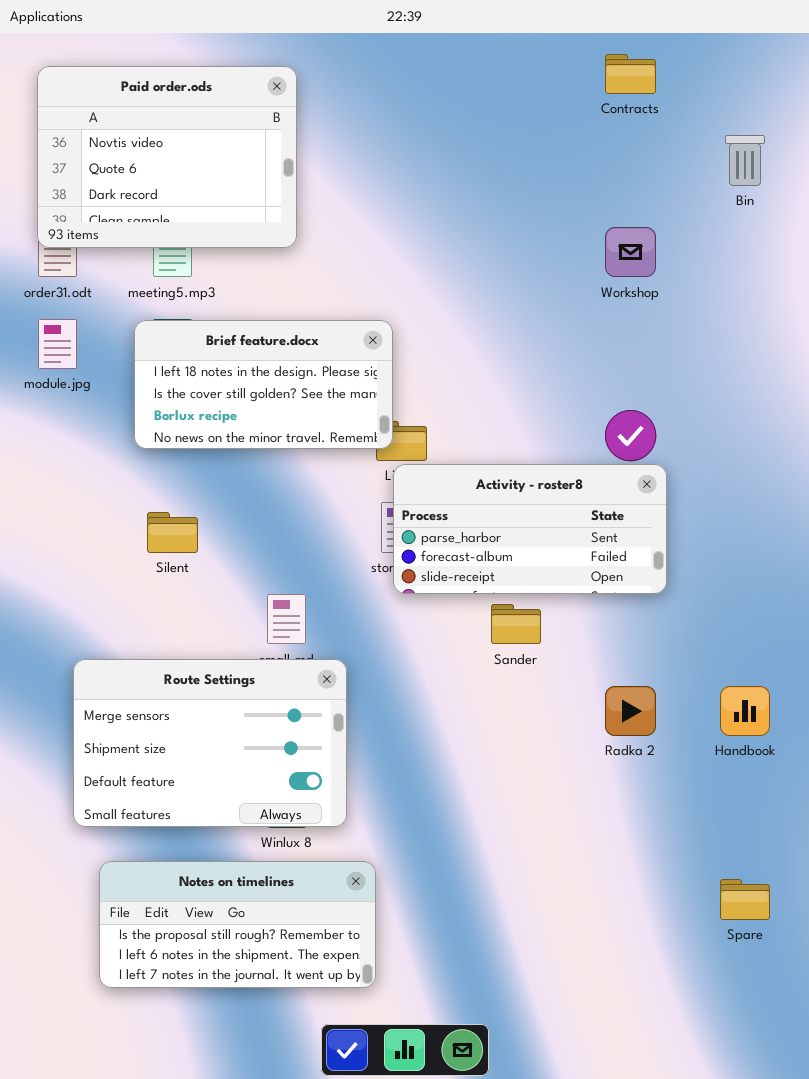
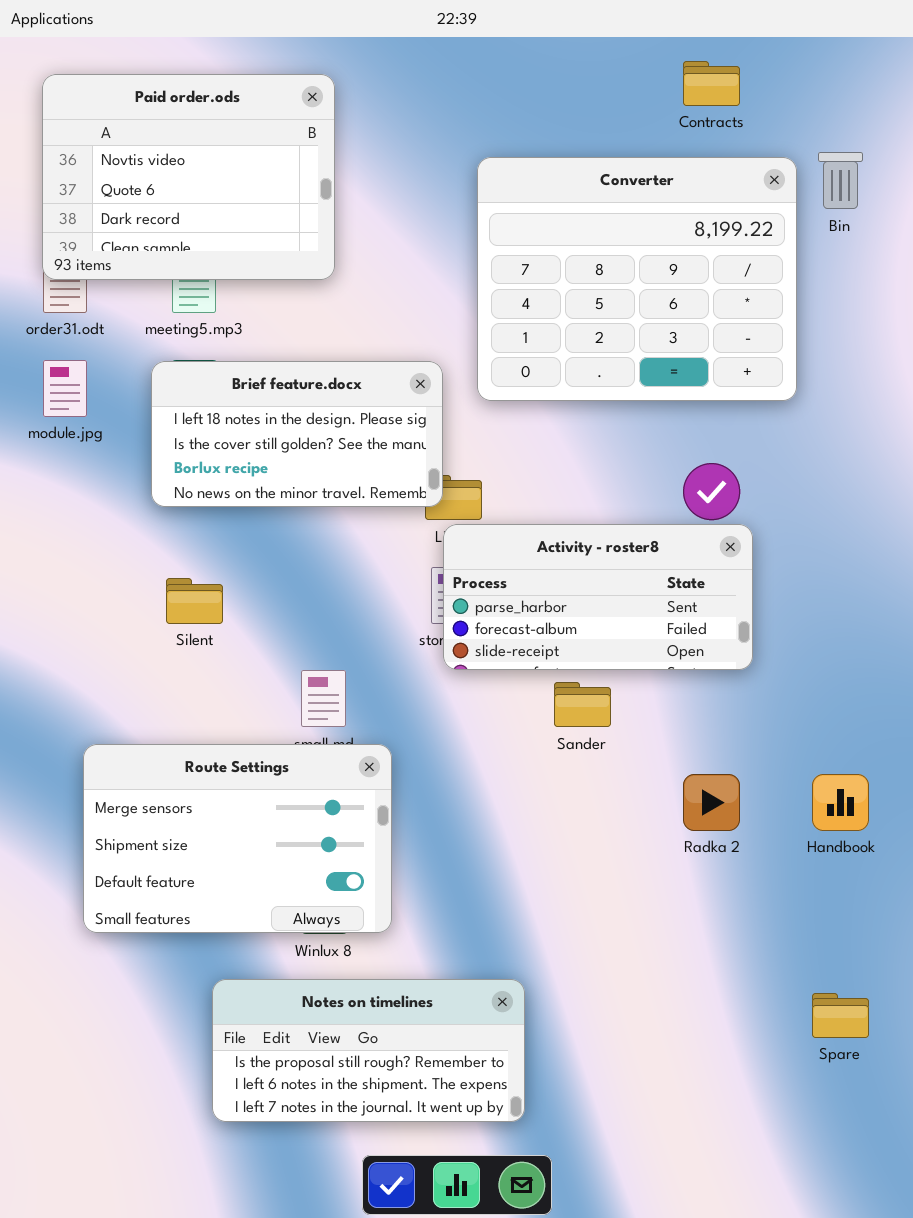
Converter: none -> [477,157,797,401], opened
Notes on timelines: [99,861,376,988] -> [212,979,525,1122], moved

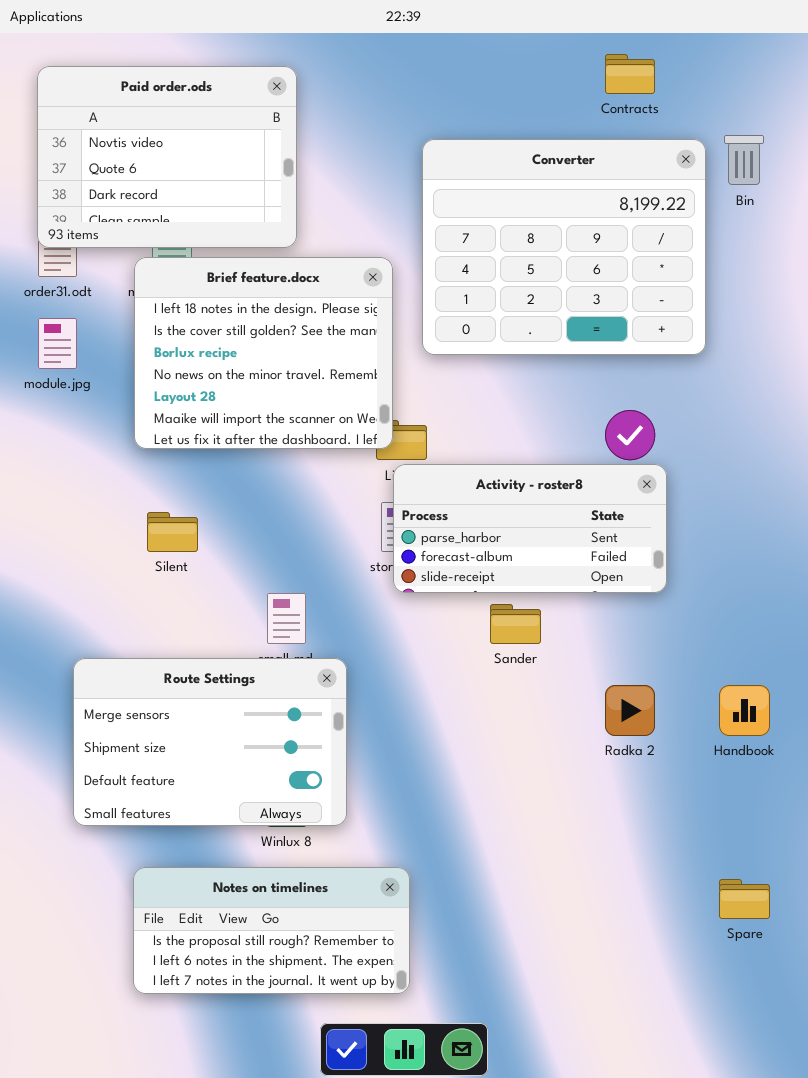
Brief feature.docx: [151,361,443,507] -> [134,257,393,449], resized
Notes on timelines: [212,979,525,1122] -> [133,867,410,994], moved

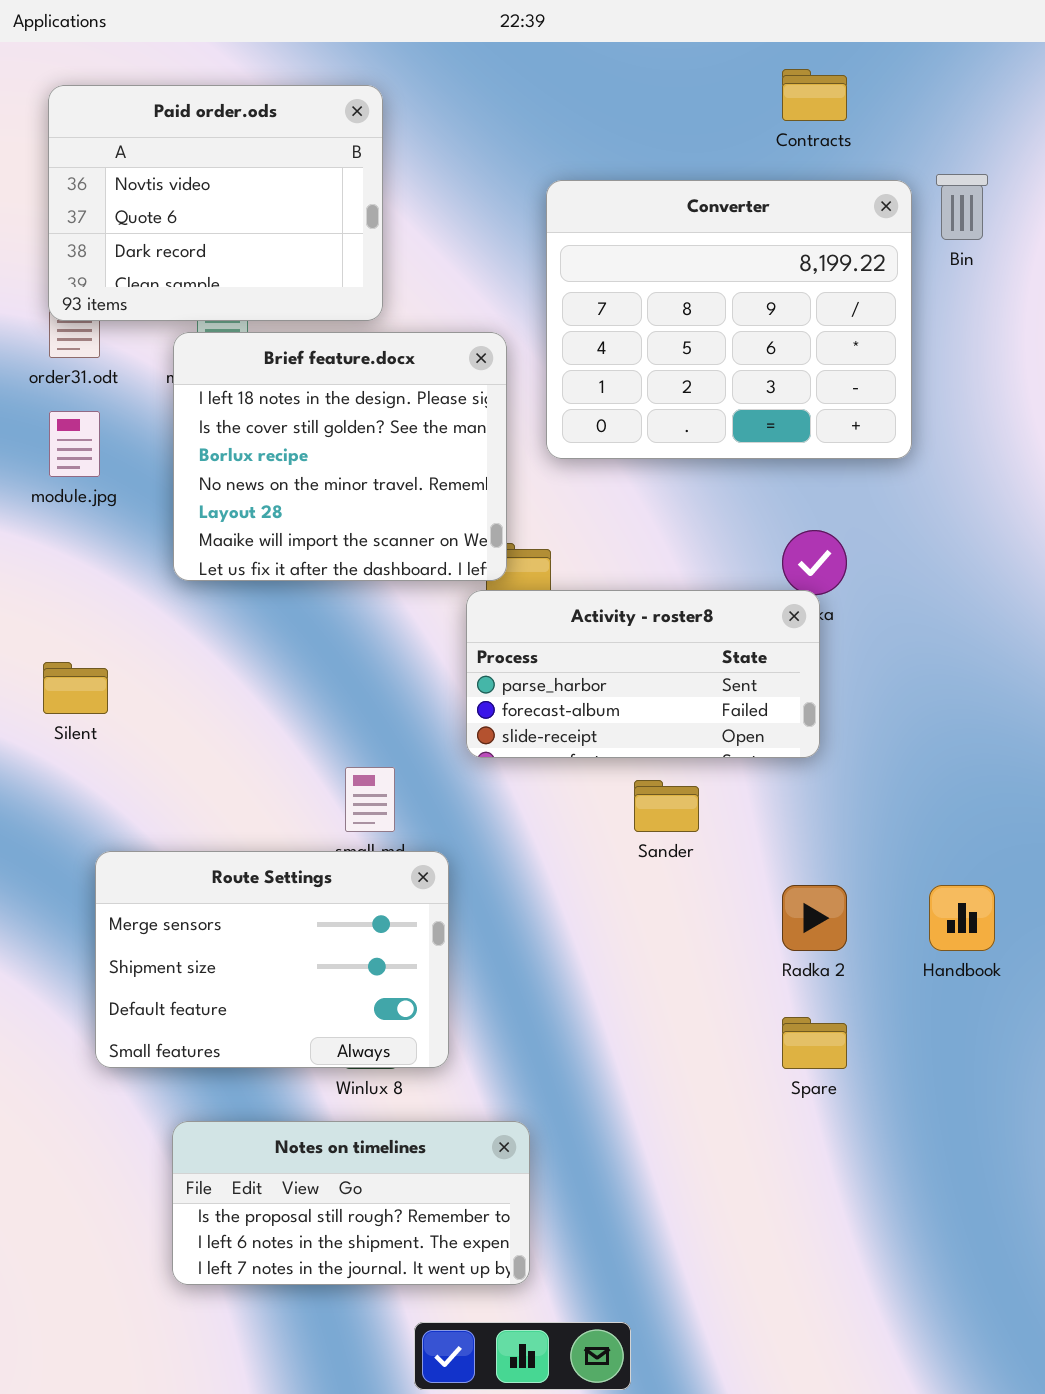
Activity - roster8: [393,464,667,593] -> [466,590,820,758], moved
Silent: [147,512,198,552] -> [43,662,108,714], moved
Spare: [719,879,770,919] -> [782,1017,847,1069], moved

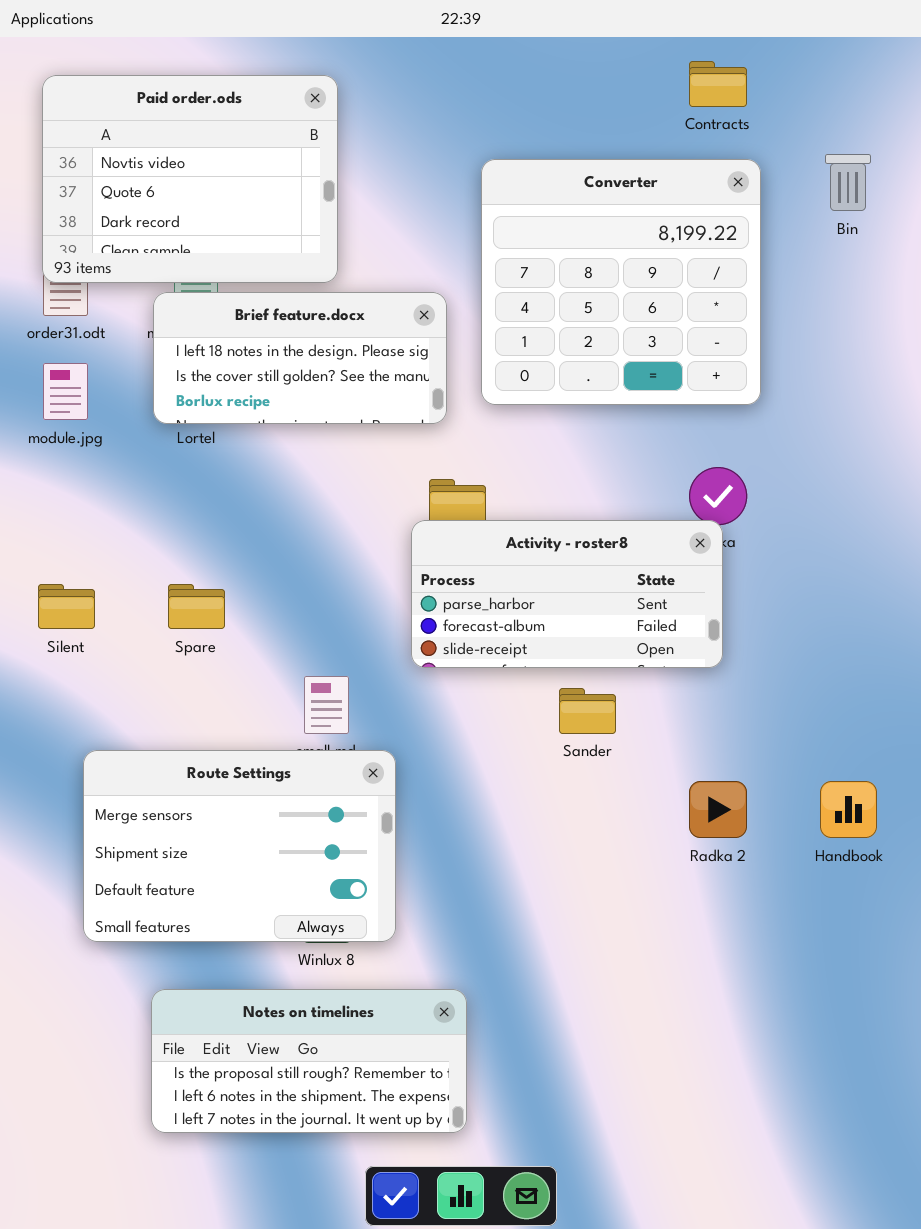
Converter: [546,180,912,459] -> [481,159,761,405], resized
Brief feature.docx: [173,332,507,581] -> [153,292,447,424], resized
Spare: [782,1017,847,1069] -> [168,584,225,629], moved

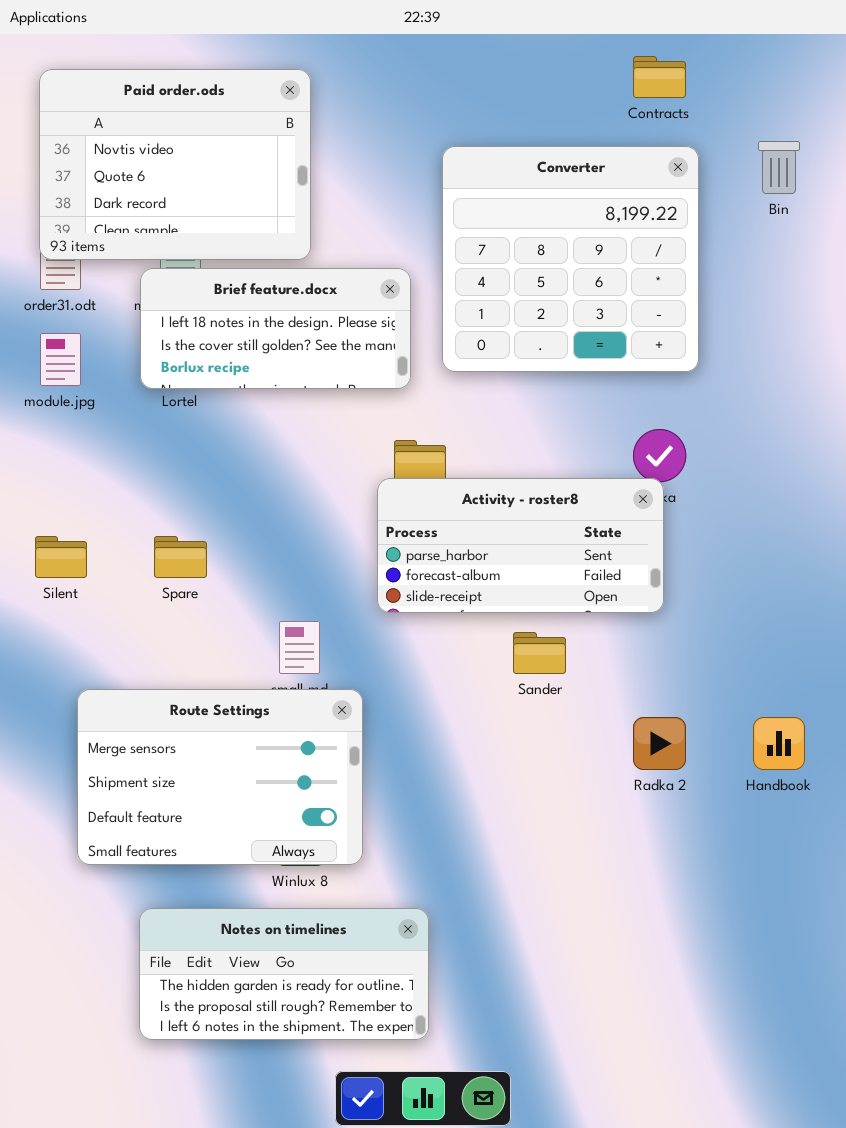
Notes on timelines: [151,989,467,1133] -> [139,908,429,1040], scrolled up 1 row

